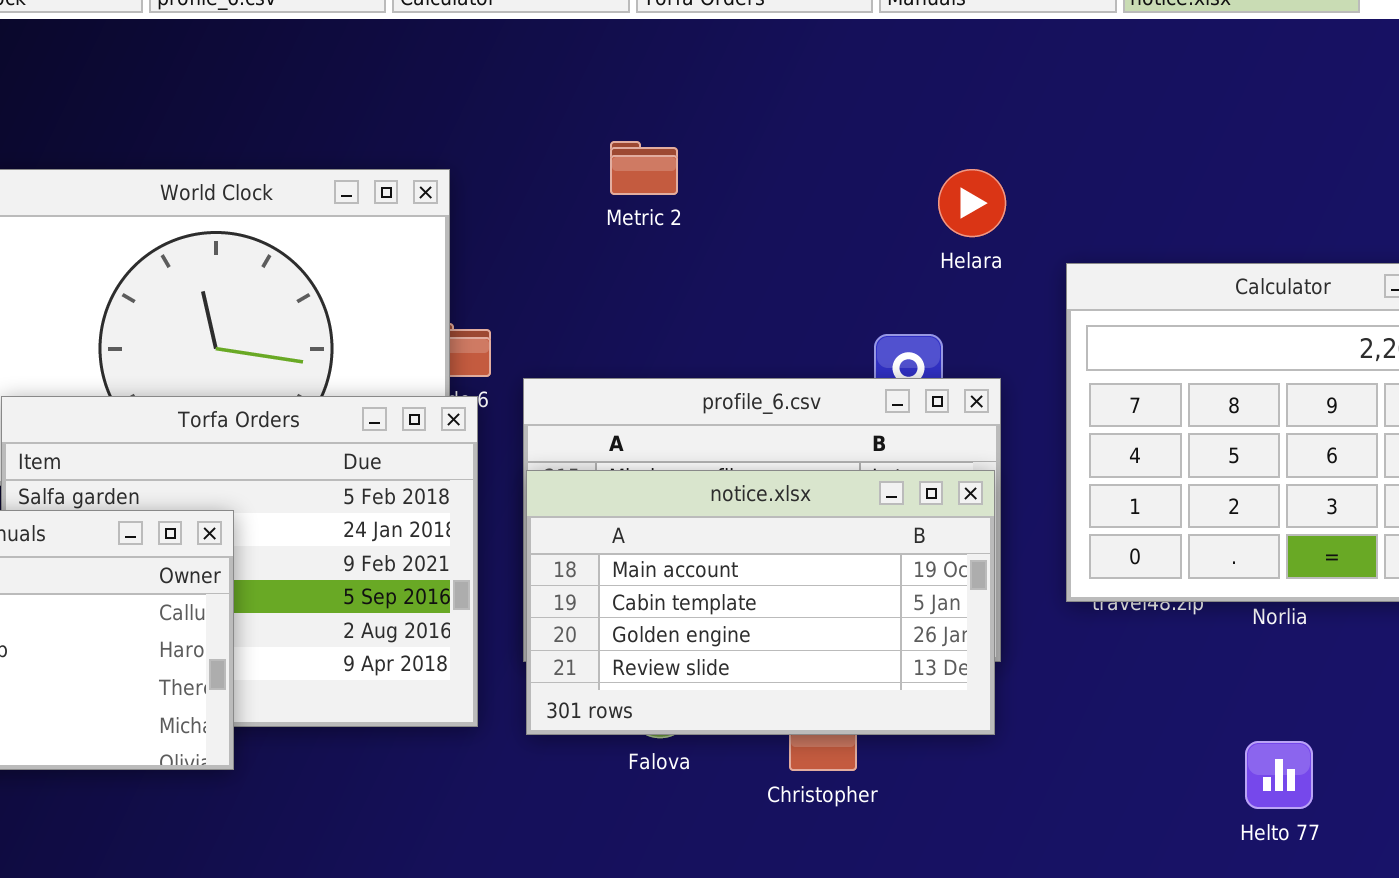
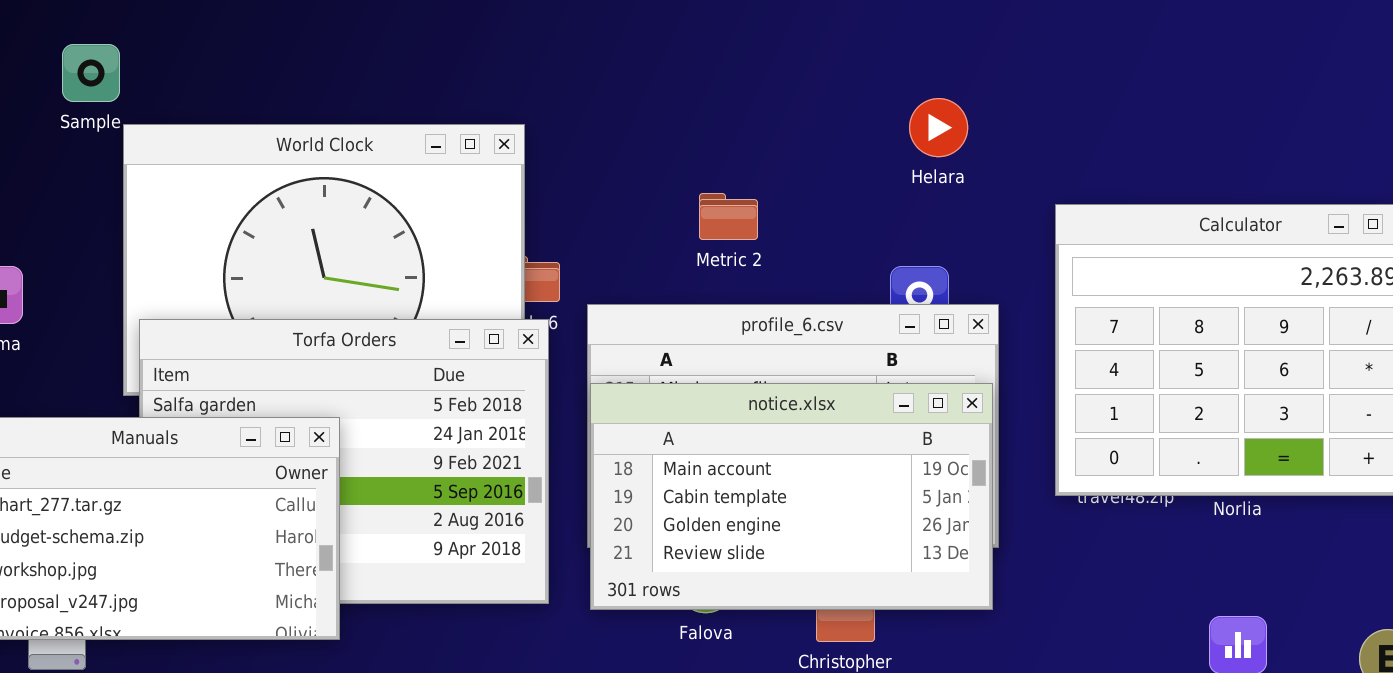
Metric 2: [610,141,678,195] -> [699,193,758,240], moved
Helara: [938,169,1006,237] -> [909,98,968,157], moved

